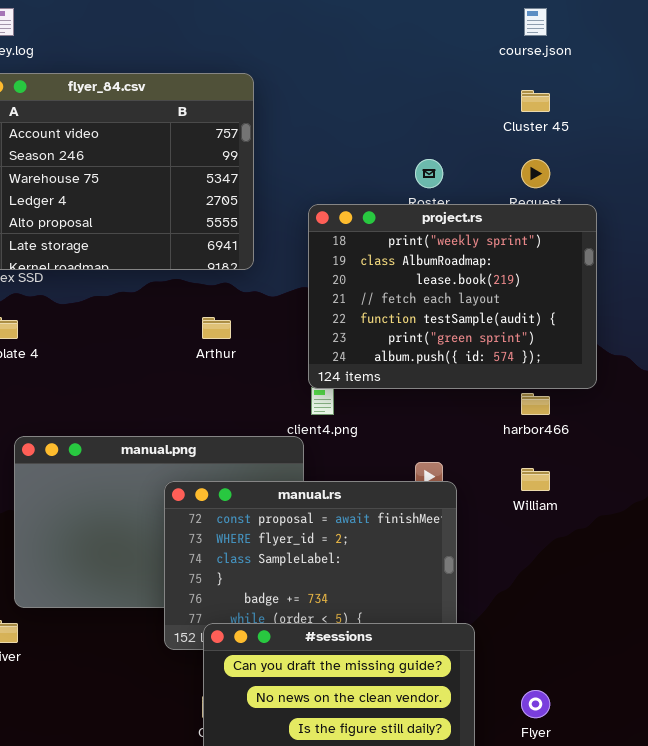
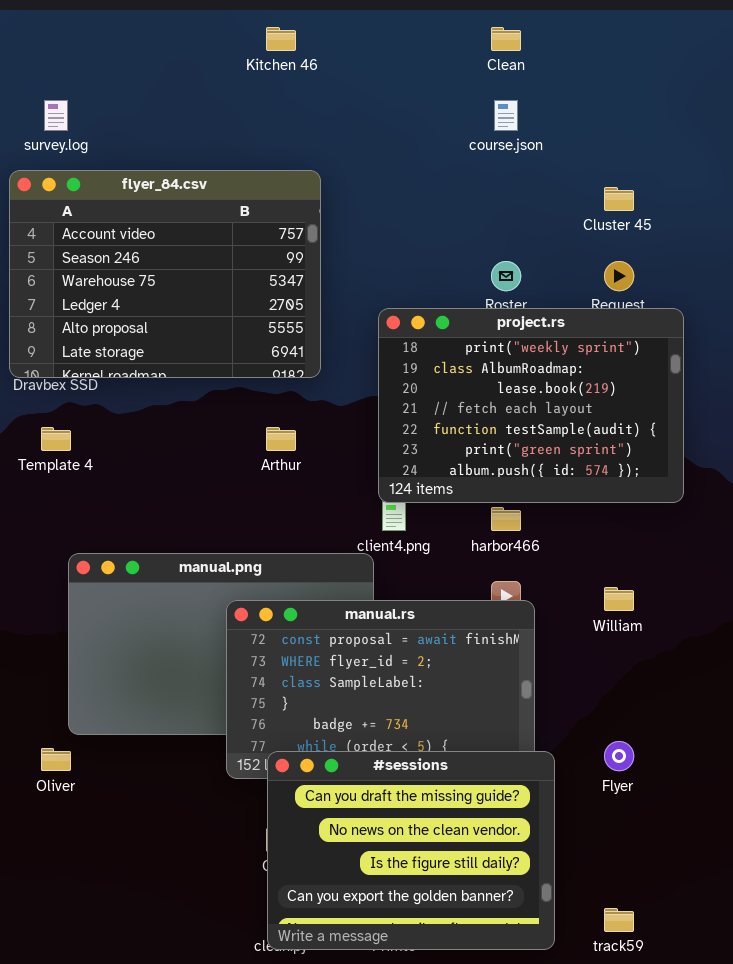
course.json: [524,8,547,36] -> [494,100,518,131], moved
harbor466: [521,393,550,415] -> [491,507,521,531], moved
Flyer: [521,690,550,718] -> [604,741,634,771], moved

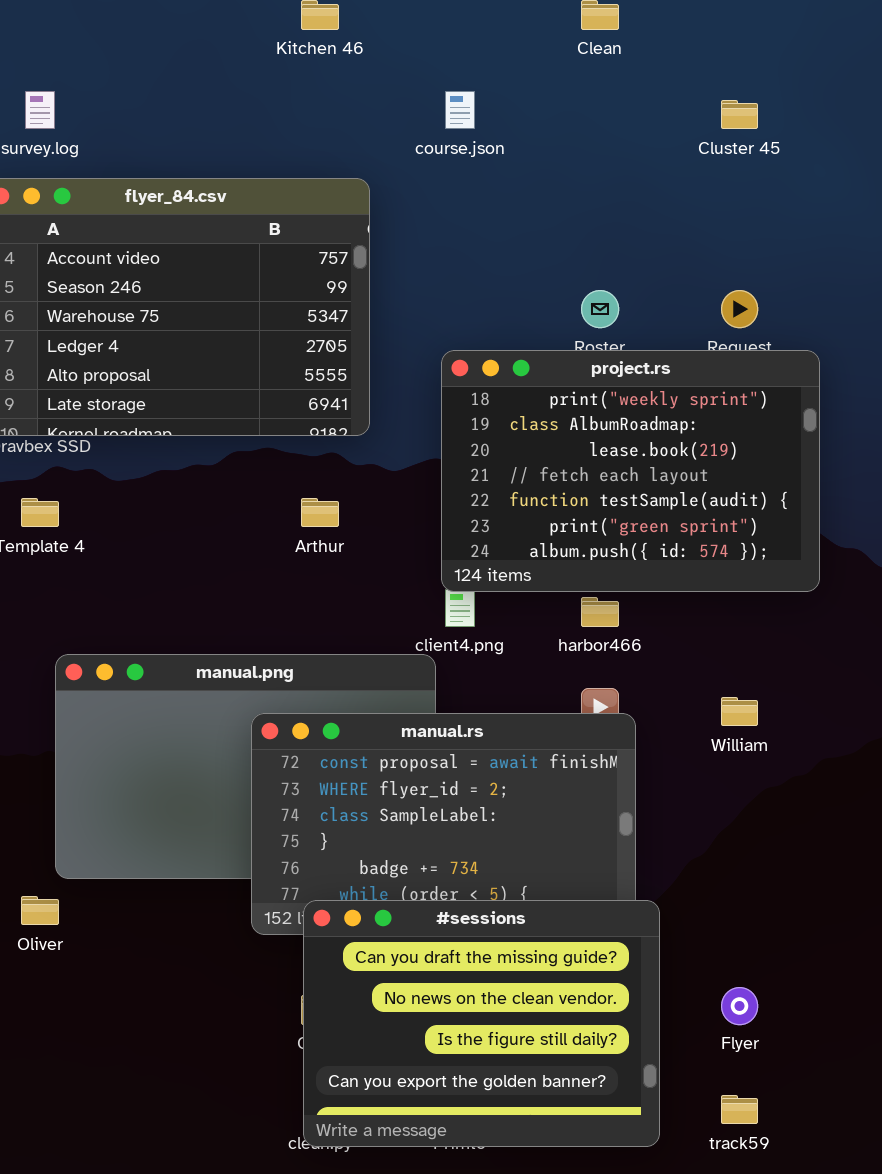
course.json: [494,100,518,131] -> [445,91,475,129], moved
Cluster 45: [604,187,634,211] -> [721,100,758,129], moved
Flyer: [604,741,634,771] -> [721,987,758,1025], moved

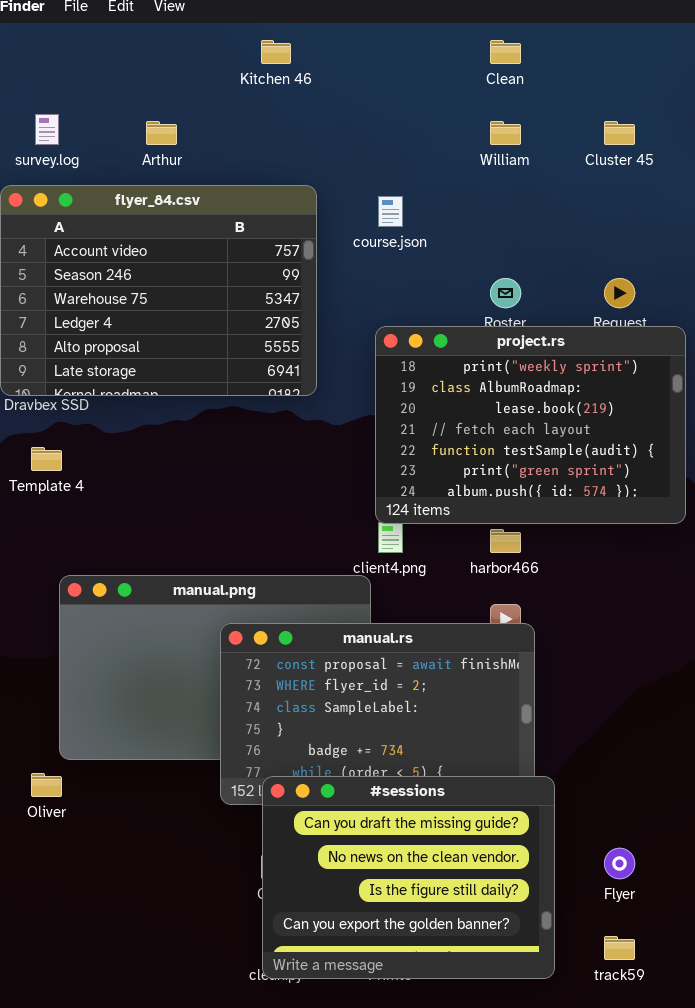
course.json: [445,91,475,129] -> [378,196,403,227], moved
Arthur: [301,498,339,527] -> [146,121,177,145], moved
William: [721,697,758,726] -> [490,121,521,145], moved

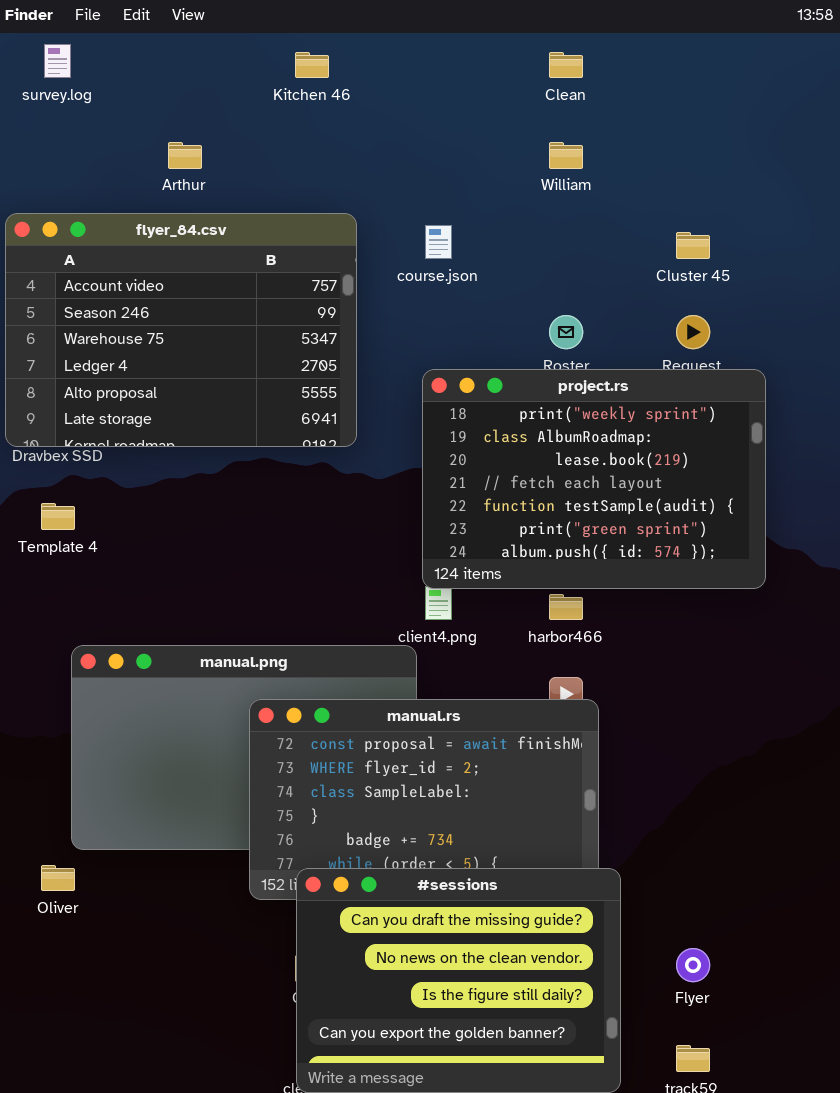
survey.log: [35,114,59,145] -> [44,44,71,78], moved
Cluster 45: [604,121,635,145] -> [676,232,710,259], moved

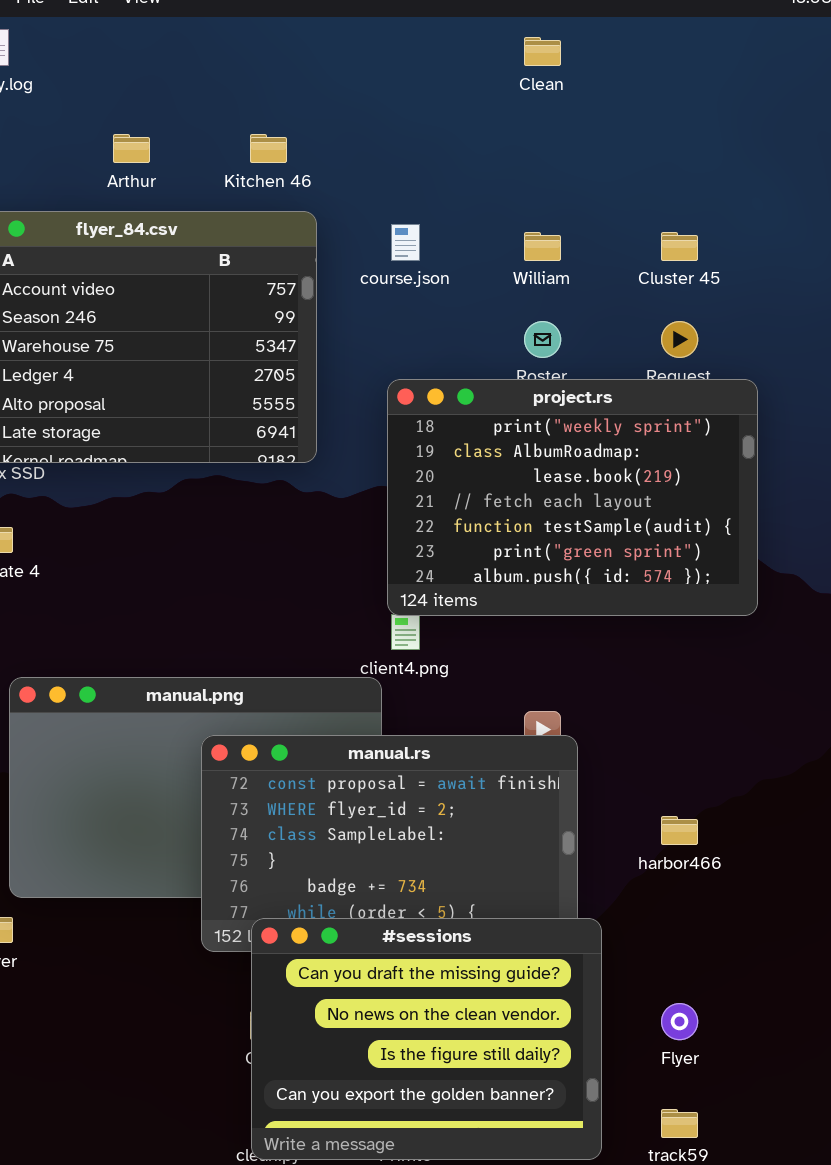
Kitchen 46: [295,52,329,78] -> [250,134,287,163], moved
William: [549,142,583,169] -> [524,232,561,261], moved
harbor466: [549,594,583,620] -> [661,816,698,845], moved

